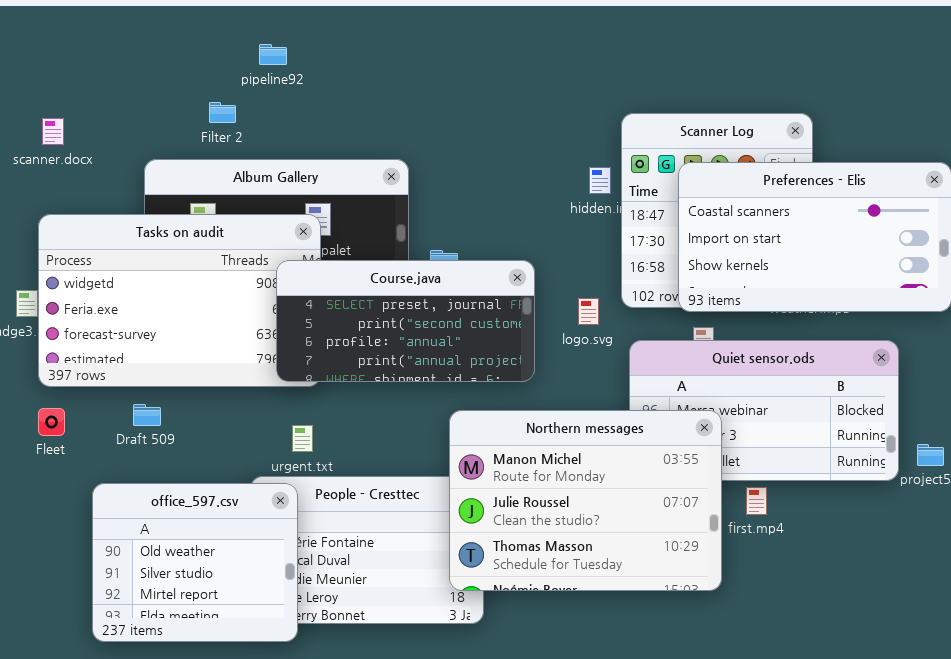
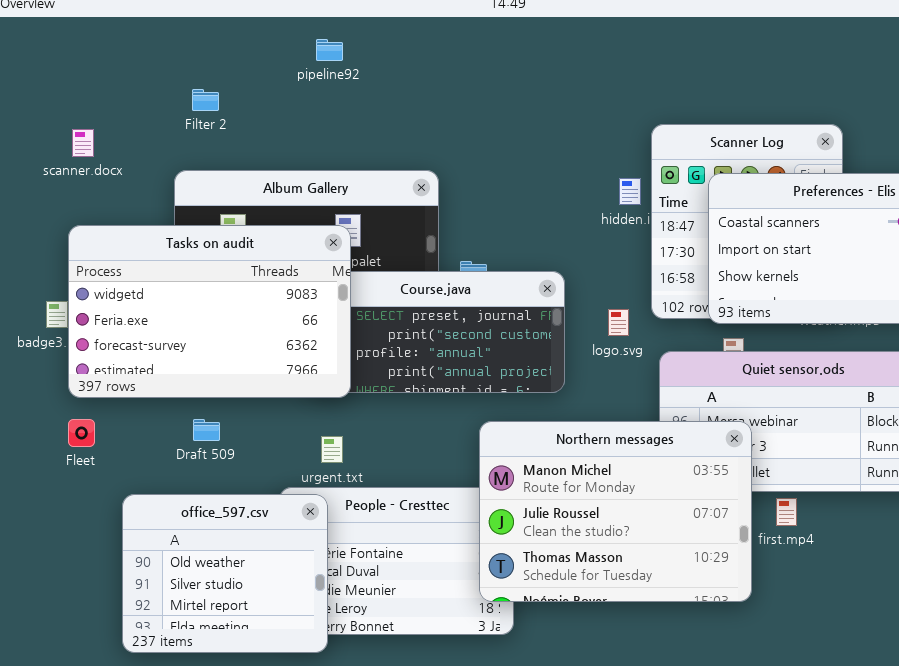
pipeline92: [259,44,287,65] -> [316,39,343,61], moved
Filter 2: [209,102,236,123] -> [192,89,219,111], moved
Tasks on audit: [38,214,321,387] -> [68,225,351,398], raised
Draft 509: [133,404,161,426] -> [193,419,220,441], moved

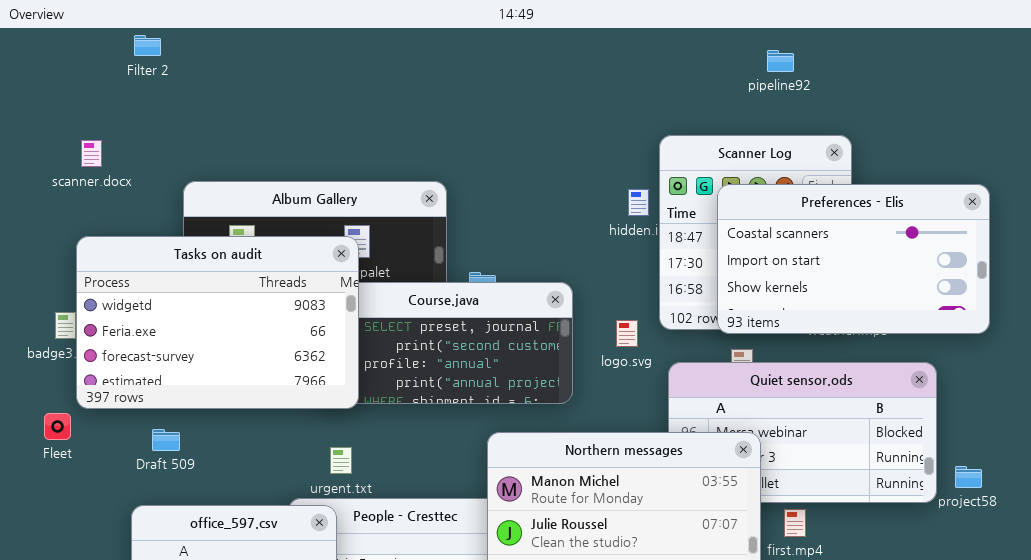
pipeline92: [316,39,343,61] -> [767,50,794,72], moved
Filter 2: [192,89,219,111] -> [134,35,161,56], moved
Fleet: [68,419,95,447] -> [44,413,71,440], moved
Draft 509: [193,419,220,441] -> [152,429,180,451], moved

